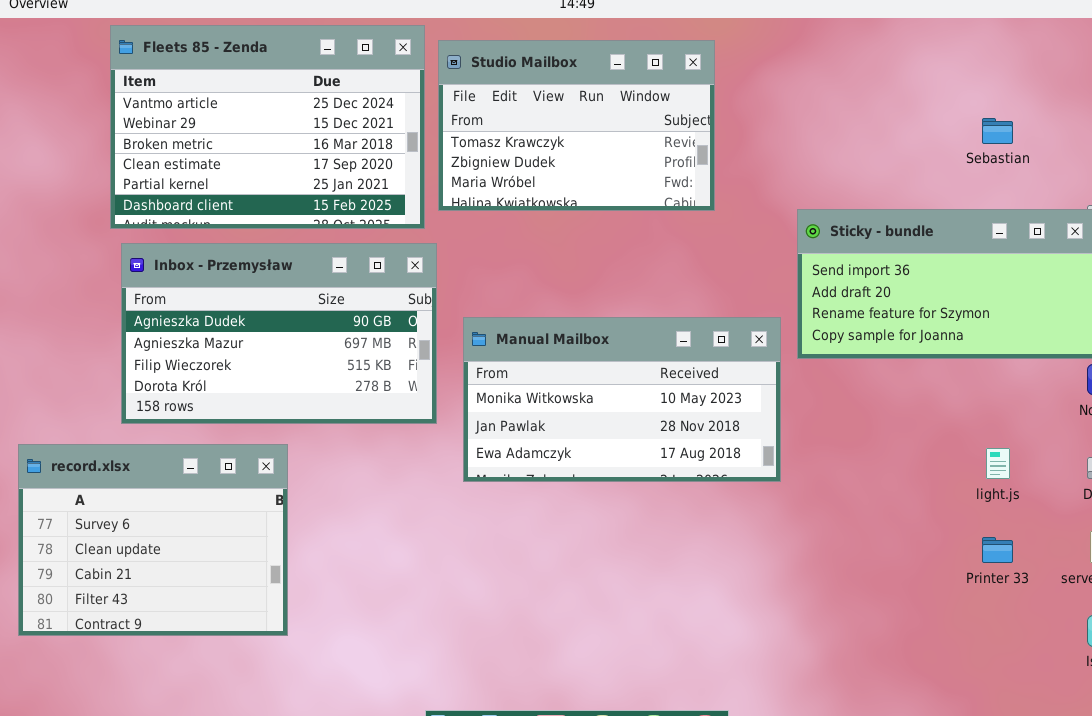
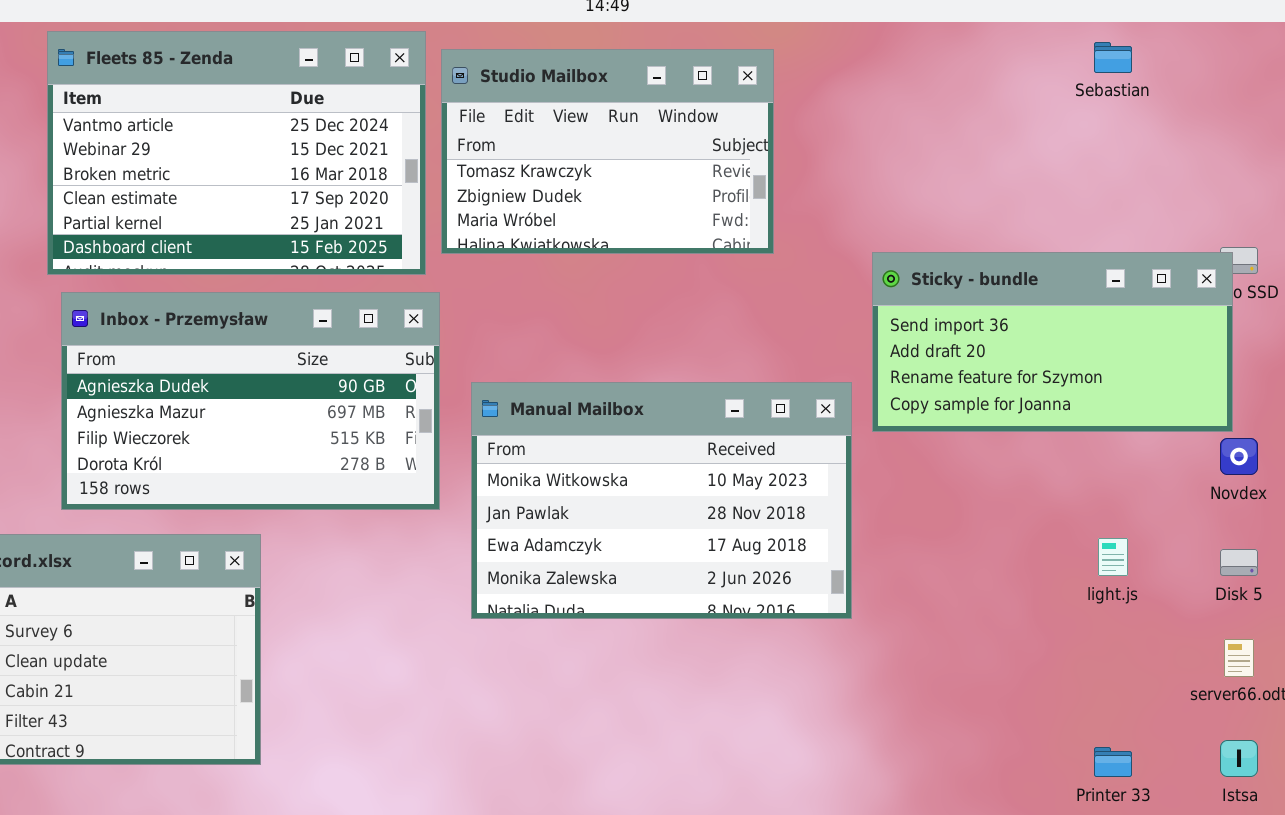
Sebastian: [982,118,1013,144] -> [1094,42,1132,73], moved
Manual Mailbox: [463,317,781,482] -> [471,382,852,619], resized
Printer 33: [982,537,1013,563] -> [1094,747,1132,777], moved

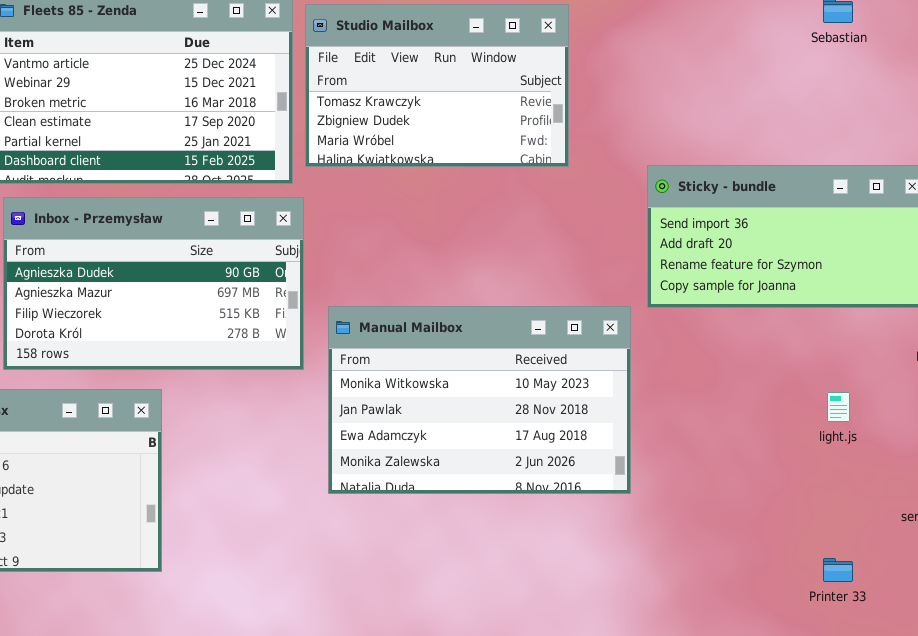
Manual Mailbox: [471,382,852,619] -> [328,306,631,494], moved

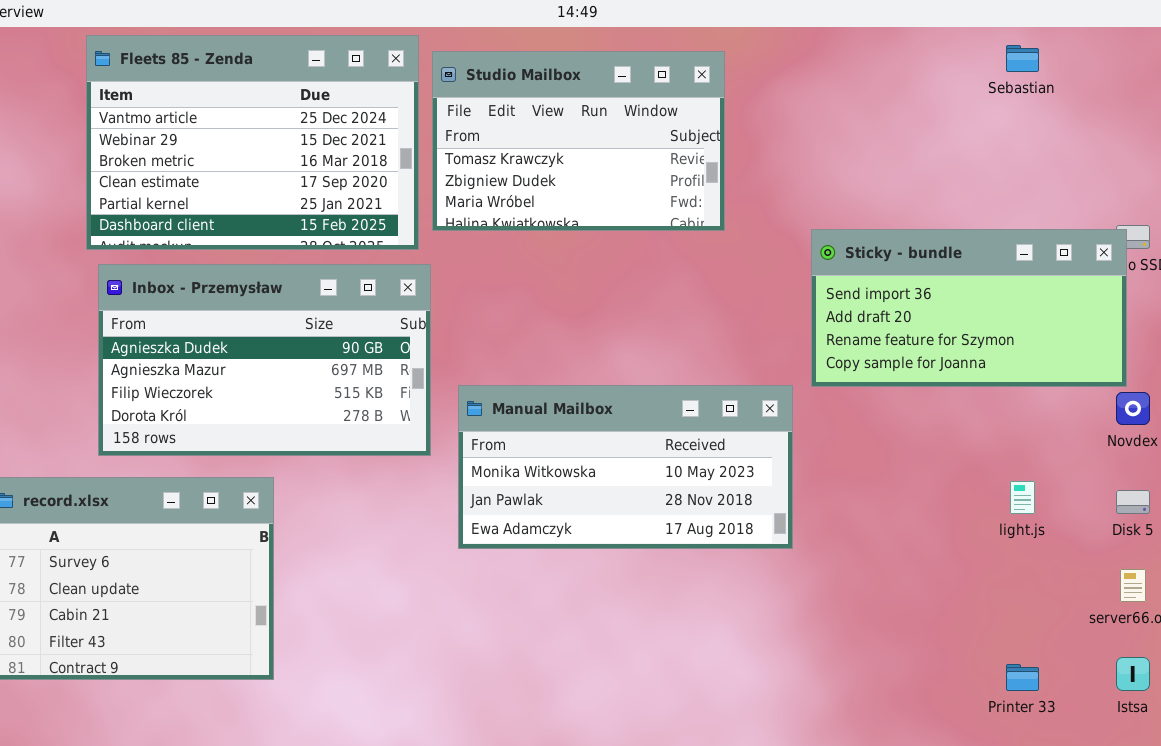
Manual Mailbox: [328,306,631,494] -> [458,385,793,549], resized

